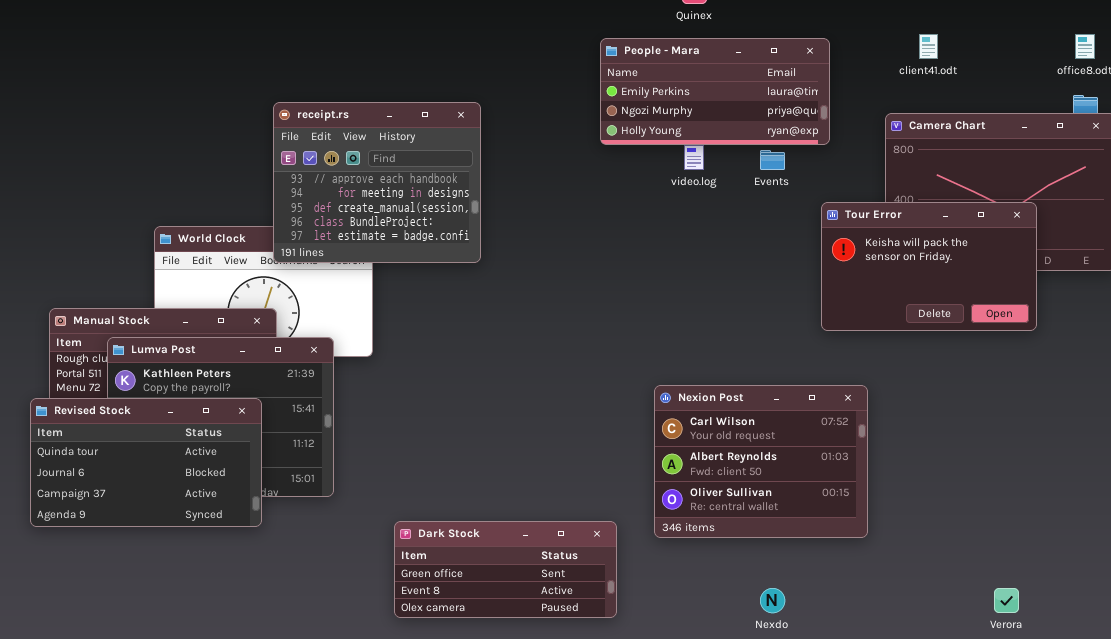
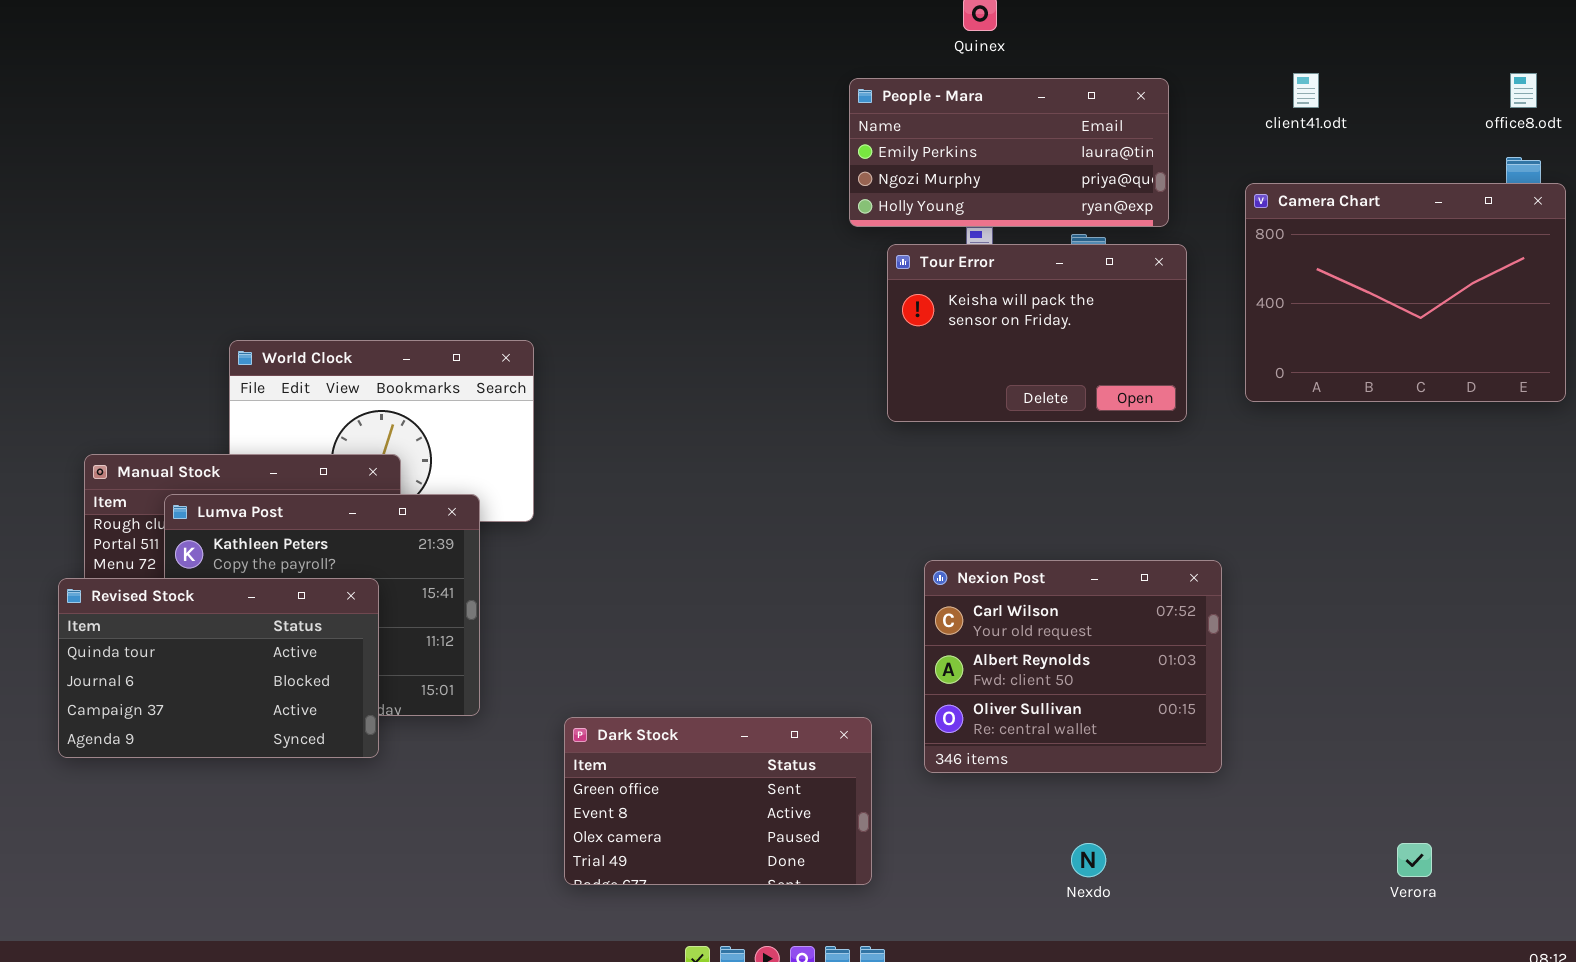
receipt.rs: [273,102,481,263] -> none, closed
Tour Error: [821,202,1037,331] -> [887,244,1187,422], moved
Dark Stock: [394,521,617,618] -> [564,717,872,885], resized

